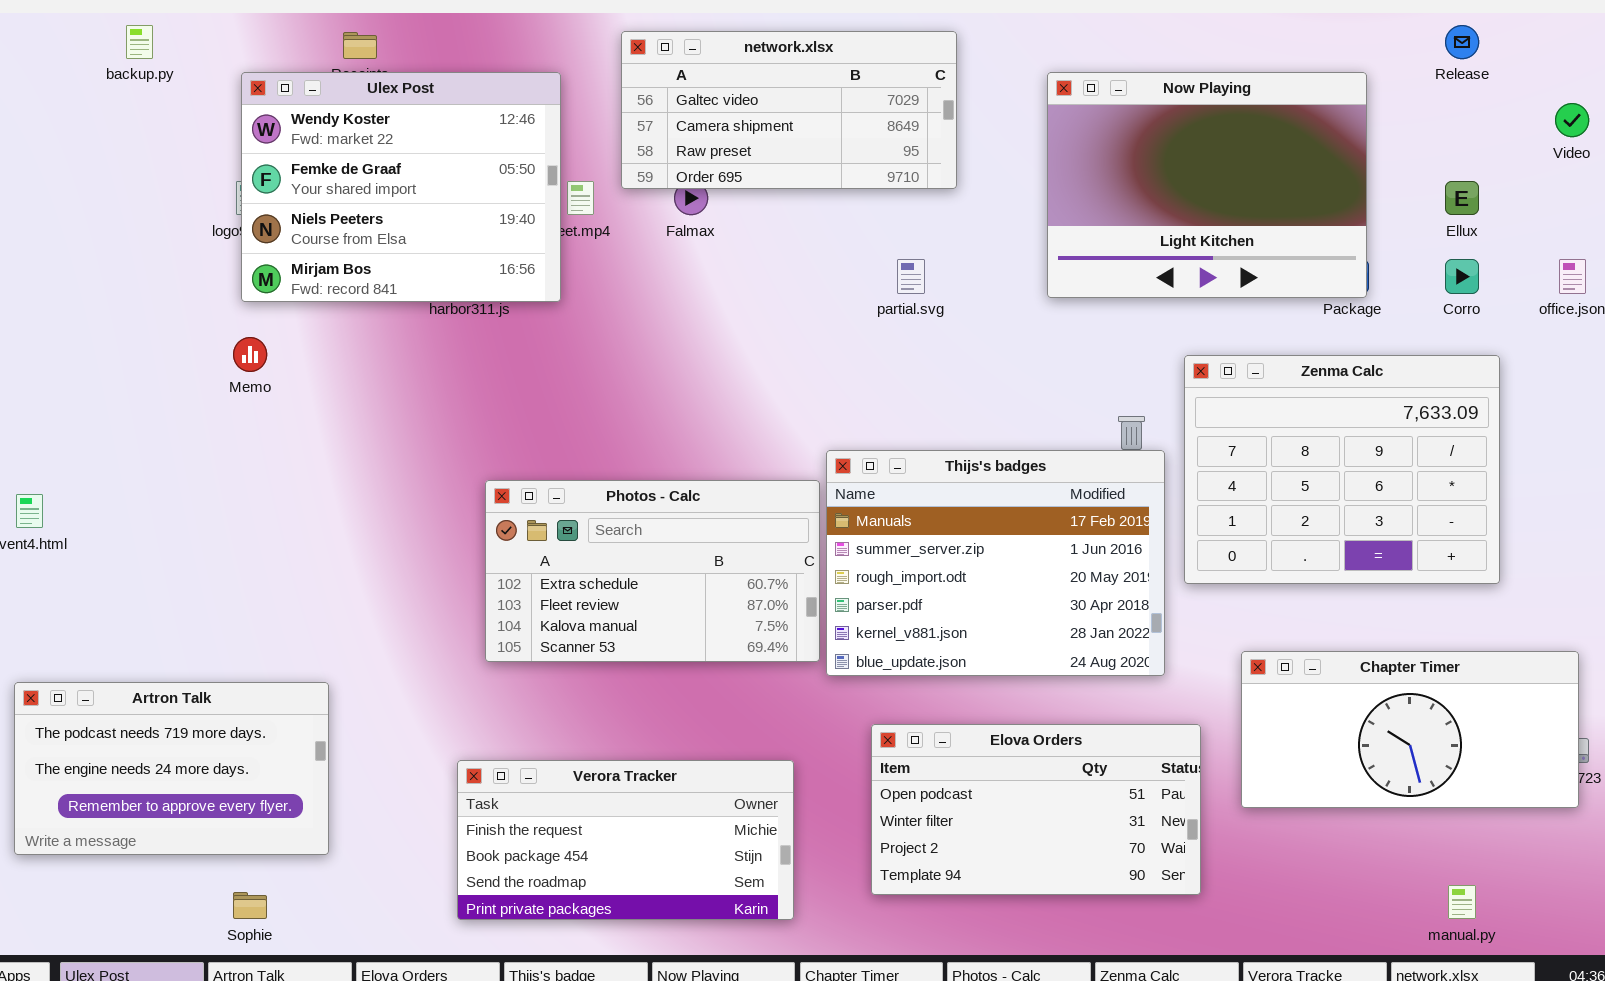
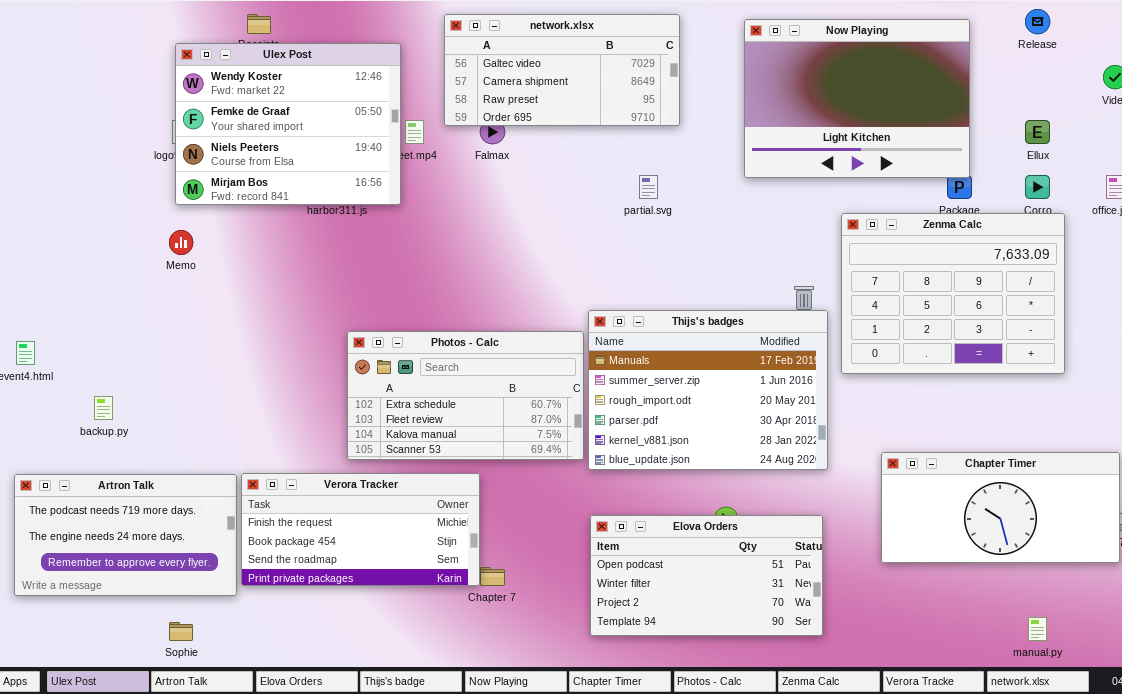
backup.py: [126,25,153,59] -> [94,396,113,420], moved
Now Playing: [1047,72,1367,298] -> [744,19,970,178], moved
Zenma Calc: [1184,355,1500,584] -> [841,213,1065,374], moved
Elova Orders: [871,724,1201,895] -> [590,515,823,636], moved
Verora Tracker: [457,760,794,920] -> [241,473,480,586], moved

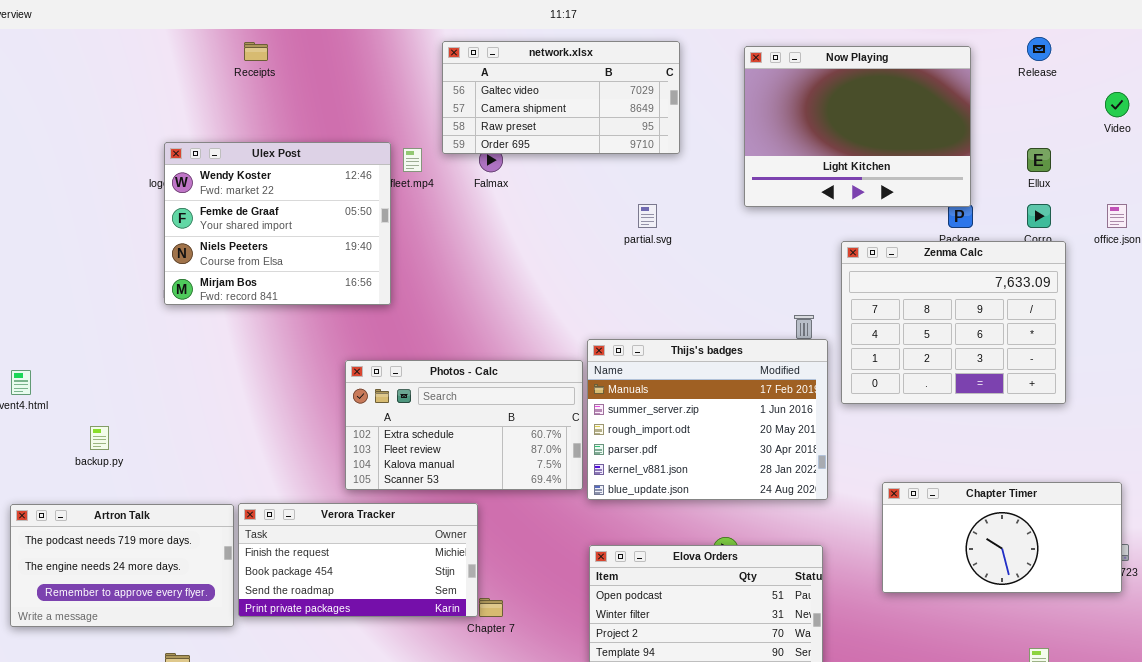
Ulex Post: [175,43,401,205] -> [164,142,391,305], moved

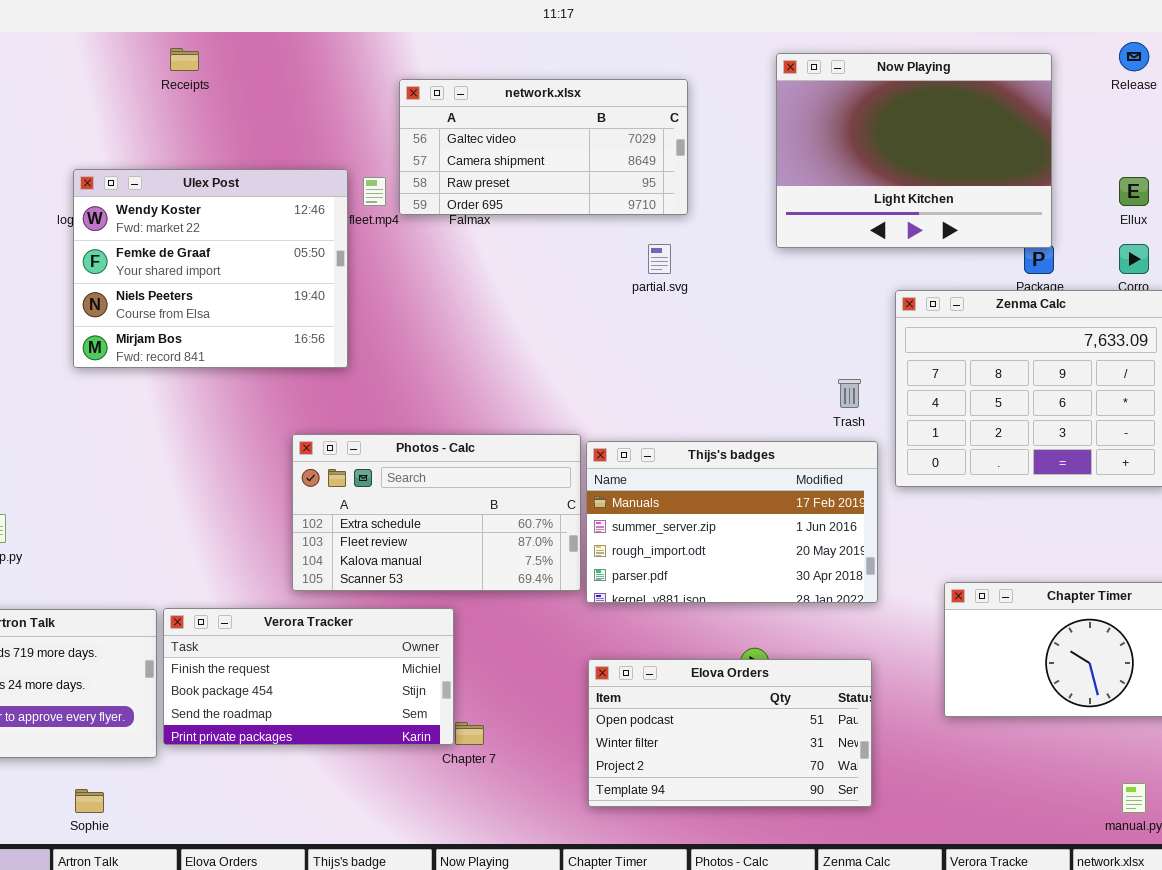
network.xlsx: [442,41,680,154] -> [399,79,688,215], moved
Thijs's badges: [587,339,828,500] -> [586,441,878,603], resized

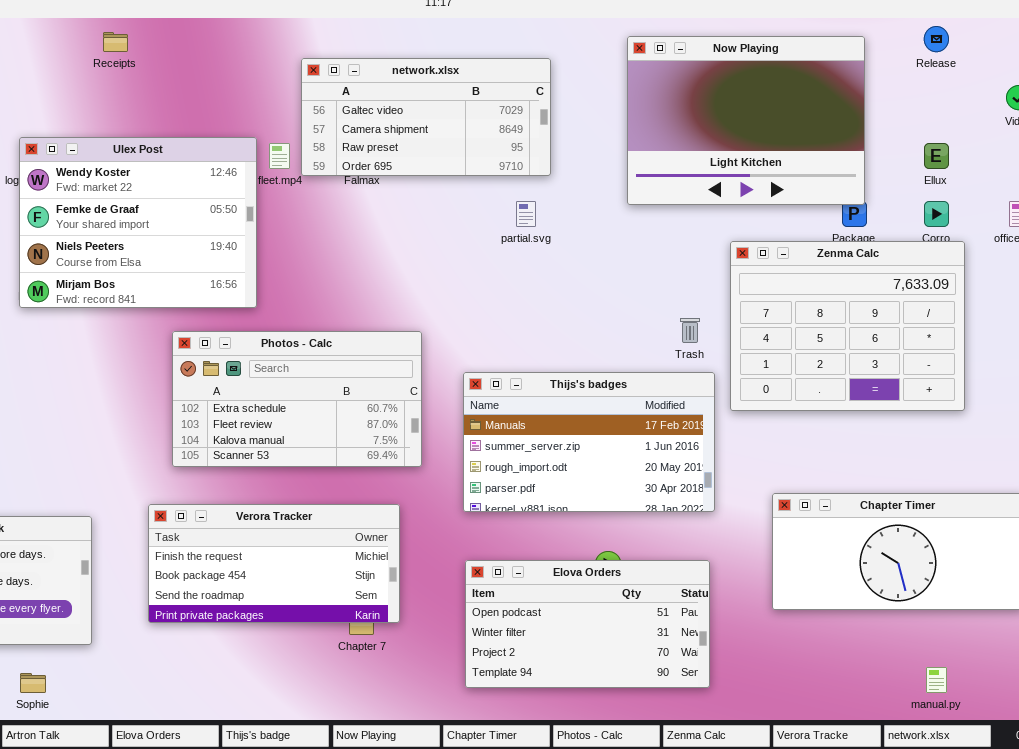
Photos - Calc: [292,434,581,591] -> [172,331,422,467], moved
Verora Tracker: [163,608,454,745] -> [148,504,400,623], moved

